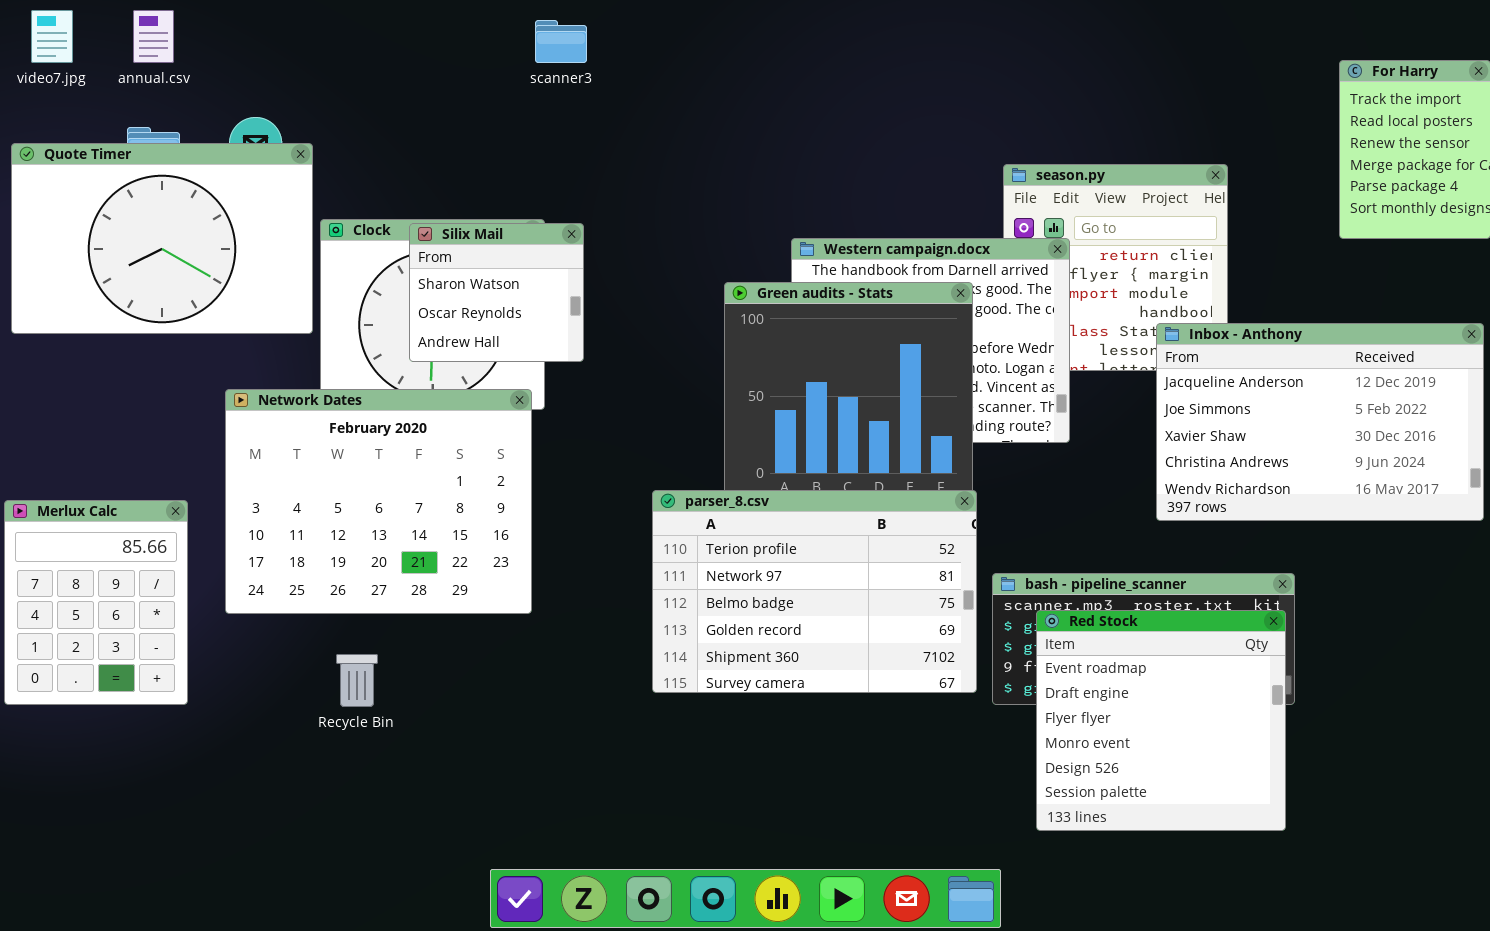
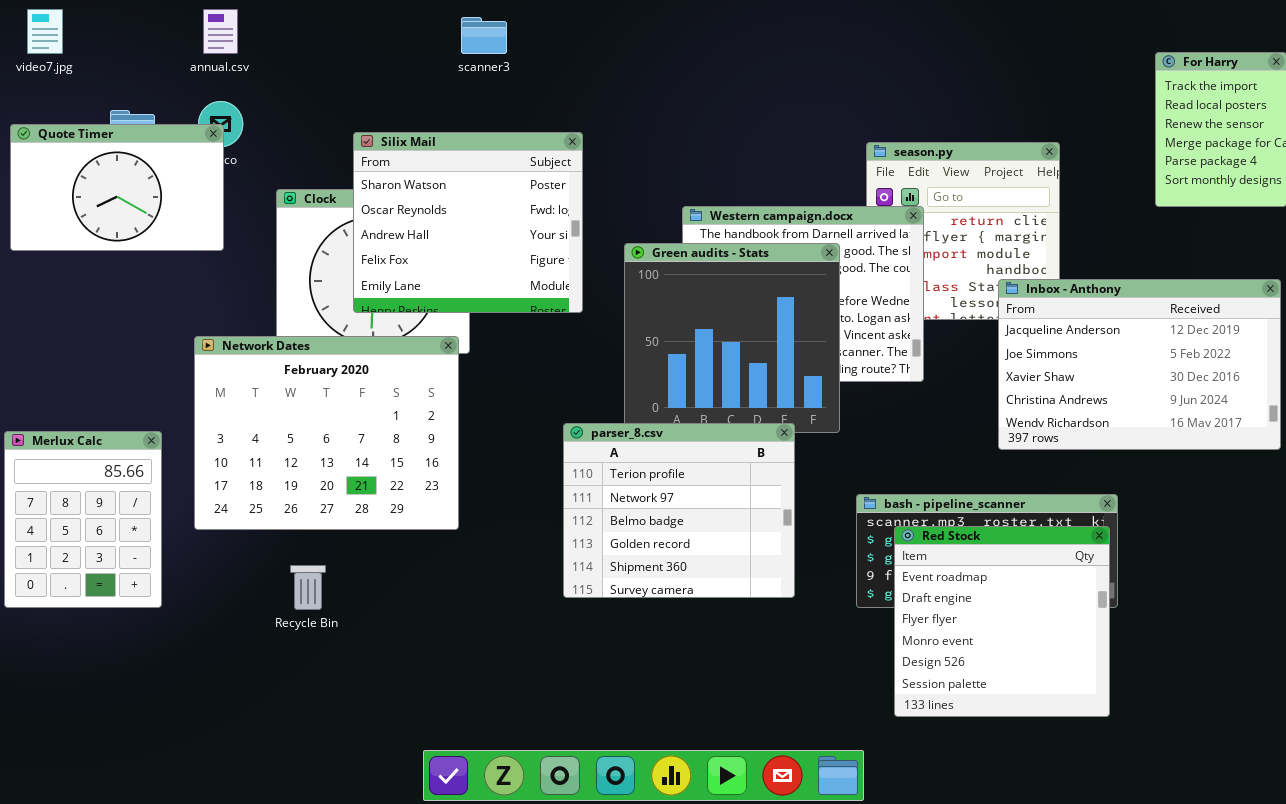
annual.csv: [133,10,174,63] -> [203,9,238,54], moved
Quote Timer: [11,143,313,334] -> [10,124,224,251], resized
Silix Mail: [409,223,584,362] -> [353,132,583,313], resized
parser_8.csv: [652,490,977,693] -> [563,423,795,598], resized

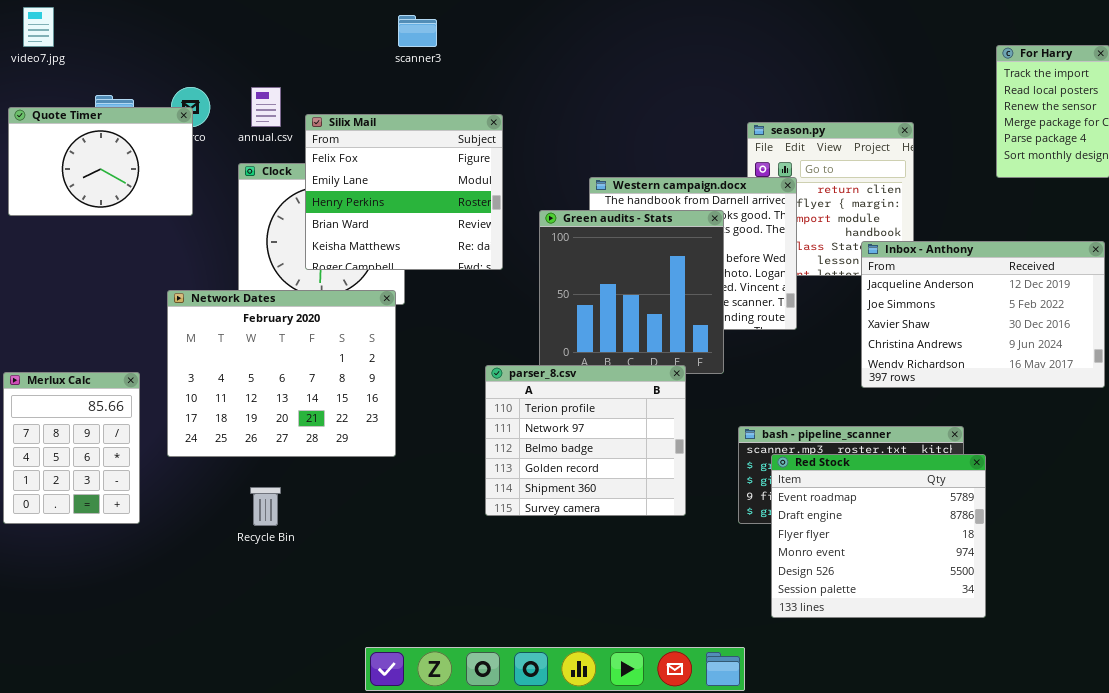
annual.csv: [203,9,238,54] -> [251,87,281,127], moved
Silix Mail: [353,132,583,313] -> [305,114,503,270], scrolled down 3 rows
Red Stock: [894,526,1110,717] -> [771,454,986,618], resized

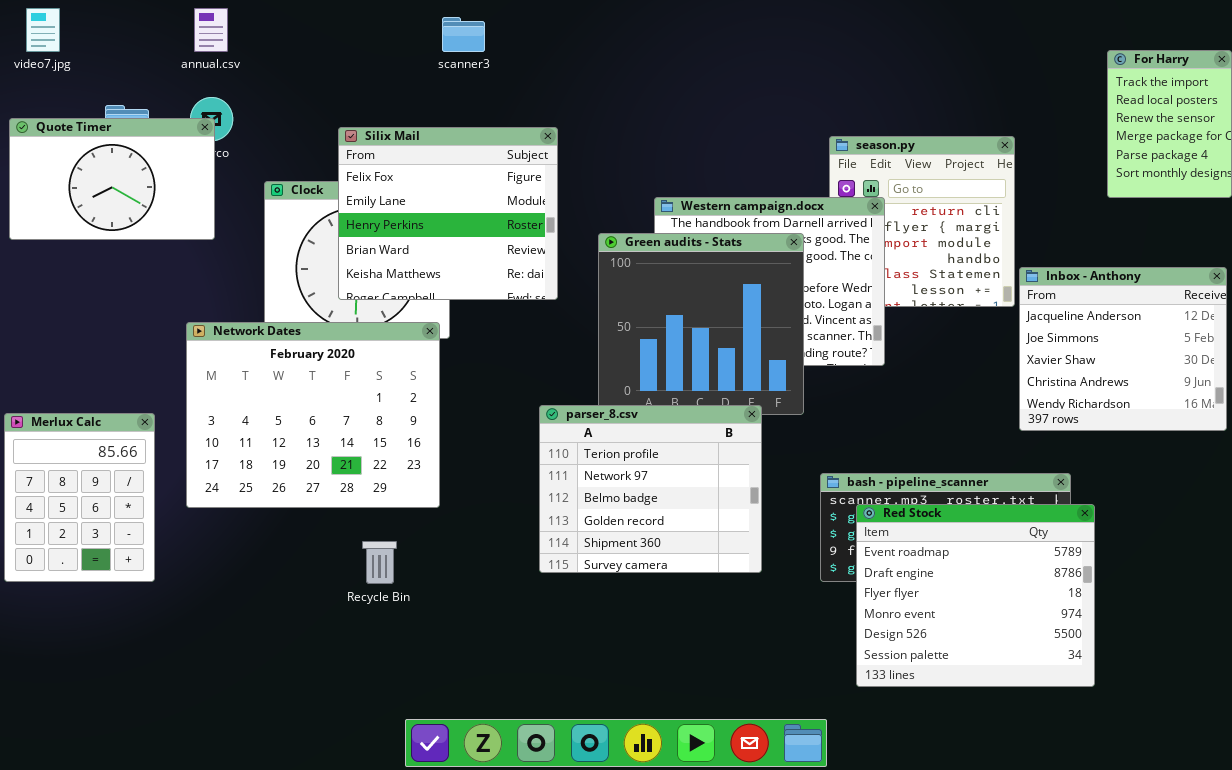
annual.csv: [251,87,281,127] -> [194,8,228,52], moved
Inbox - Anthony: [861,241,1105,388] -> [1019,267,1227,431], resized
Recycle Bin: [250,487,281,526] -> [362,541,397,584], moved

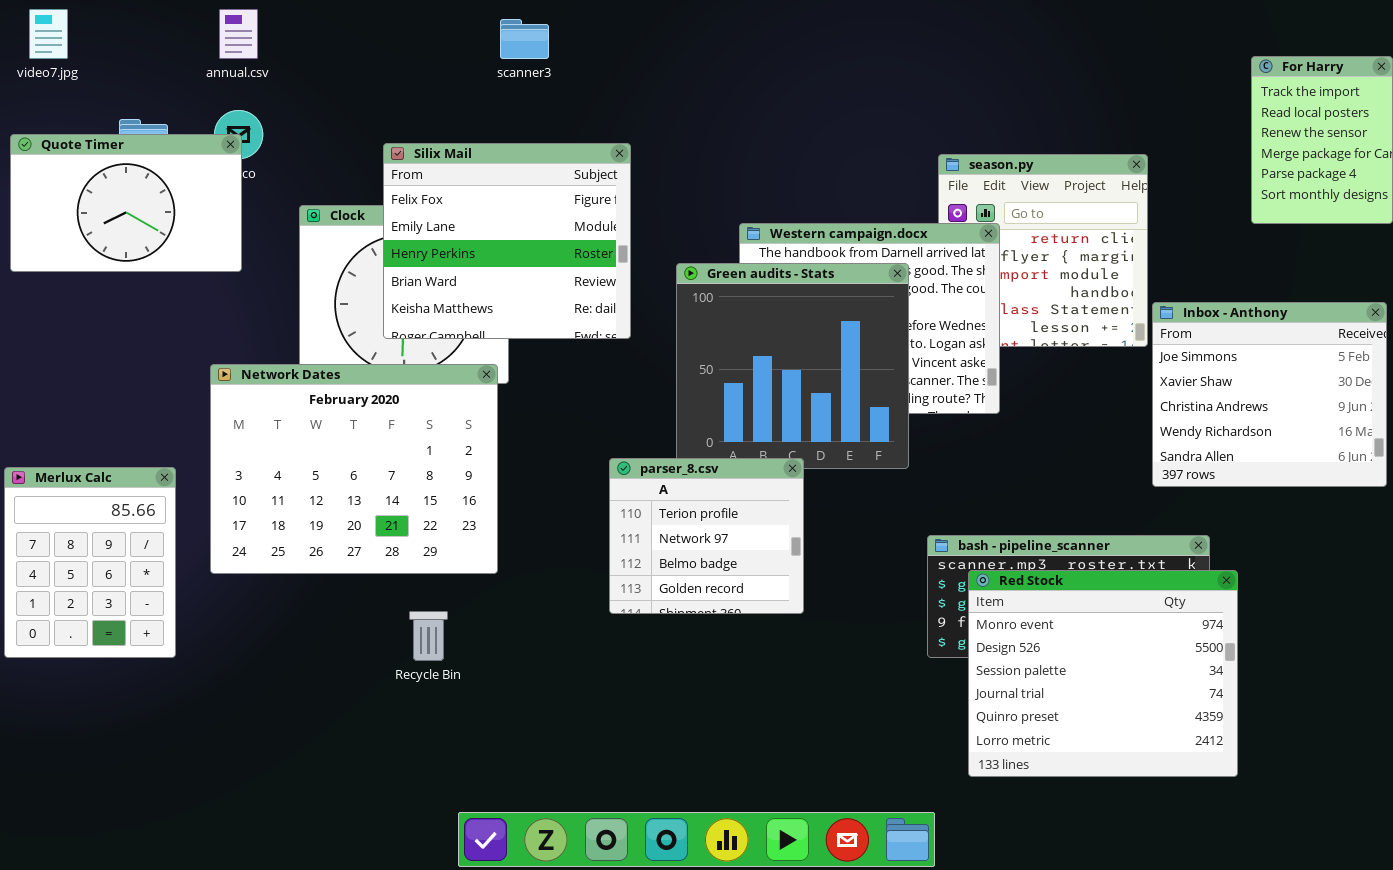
Inbox - Anthony: [1019,267,1227,431] -> [1152,302,1387,487], scrolled down 1 row
parser_8.csv: [539,405,762,573] -> [609,458,804,614], resized
Red Stock: [856,504,1095,687] -> [968,570,1238,777], scrolled down 3 rows

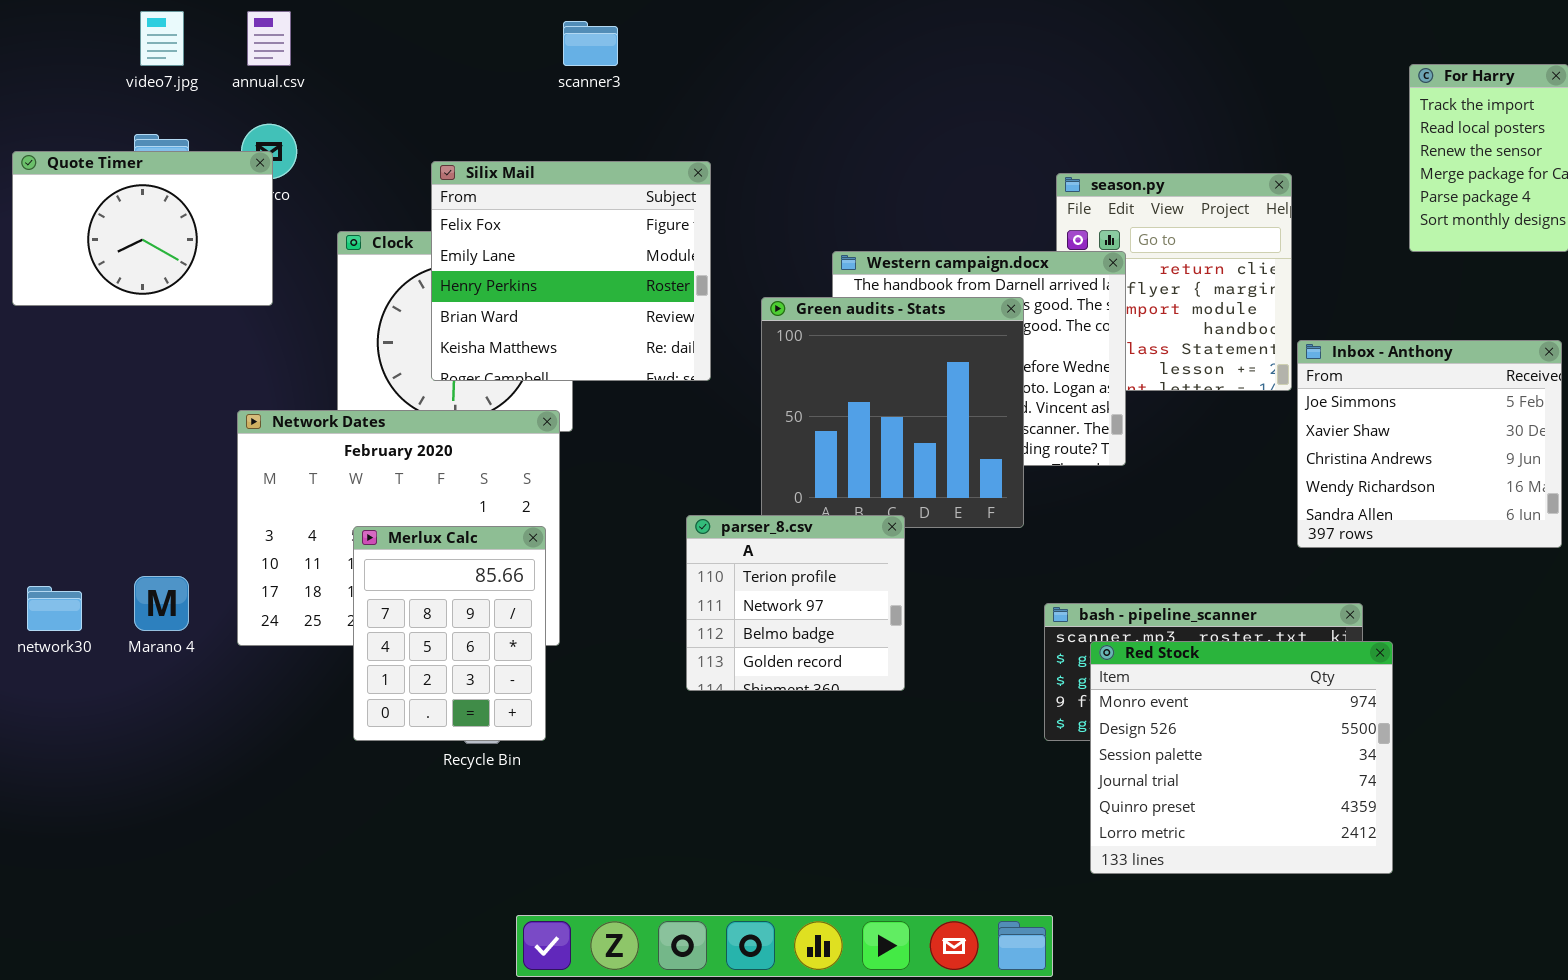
video7.jpg: [29,9,68,59] -> [140,11,184,66], moved
Merlux Calc: [4,467,176,658] -> [353,526,546,741], moved

